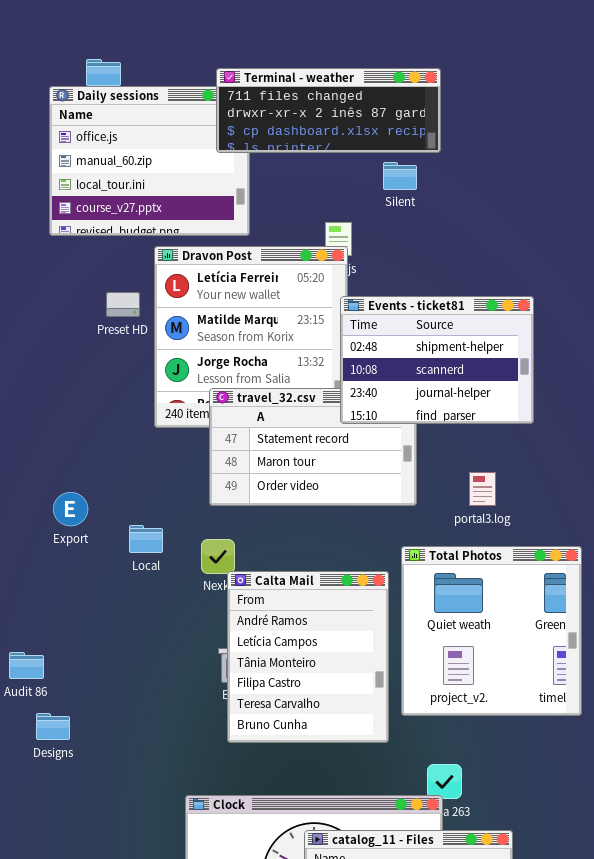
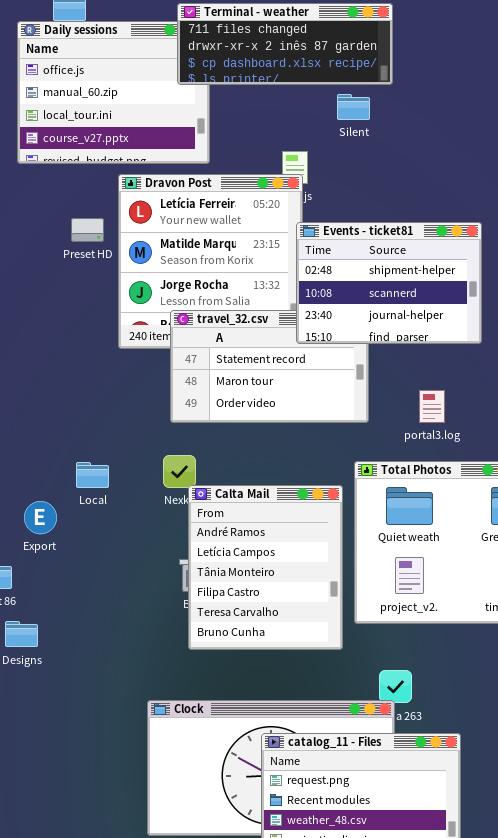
Export: [53,492,88,526] -> [24,501,57,534], moved
Local: [129,525,163,553] -> [76,462,109,488], moved

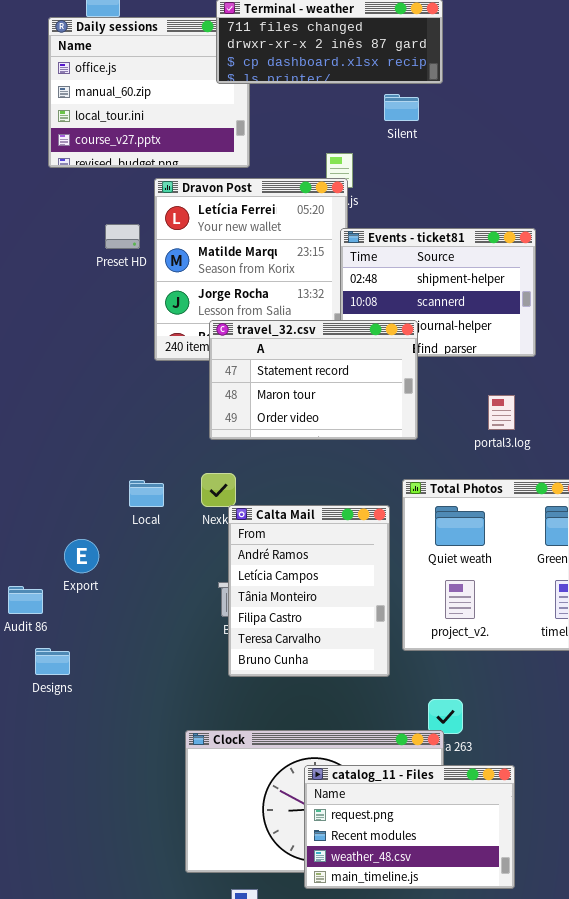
travel_32.csv: [170,310,369,423] -> [209,320,418,440], raised
portal3.log: [419,390,445,423] -> [488,395,515,430], moved
Local: [76,462,109,488] -> [129,480,164,507], moved
Export: [24,501,57,534] -> [64,539,99,573], moved

